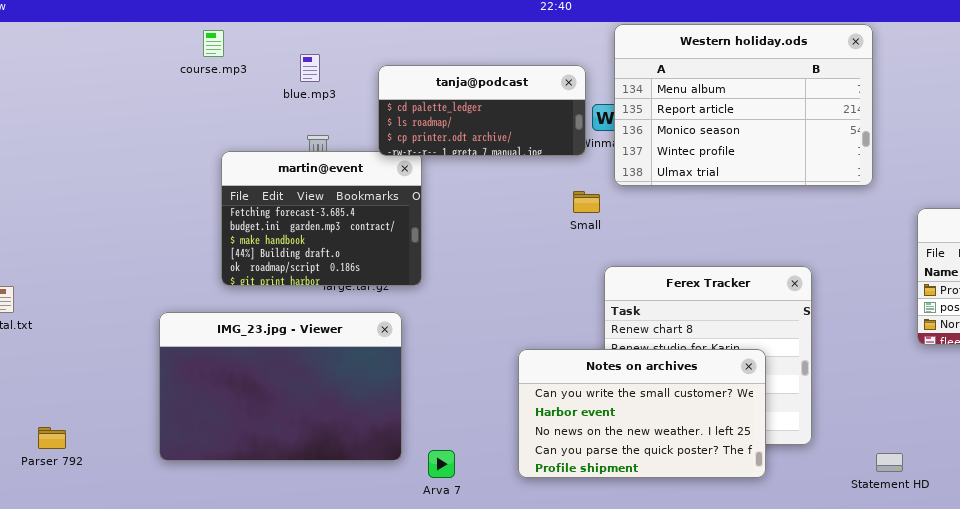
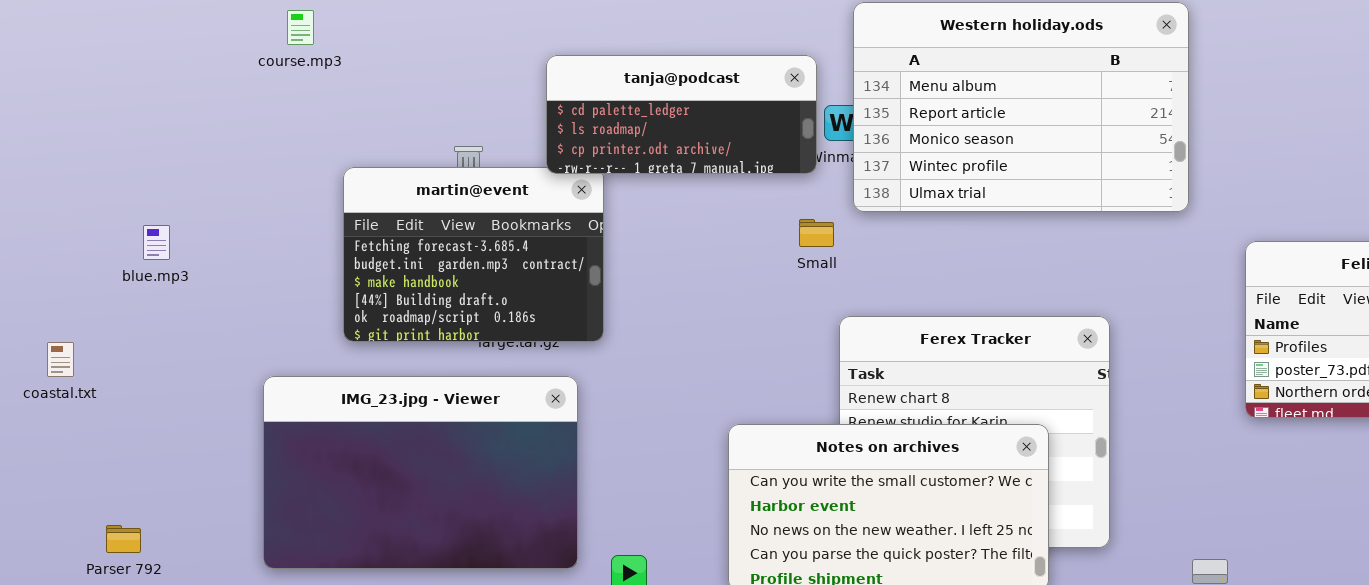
course.mp3: [203,30,224,57] -> [287,10,314,45], moved
blue.mp3: [300,54,320,82] -> [143,225,170,260], moved

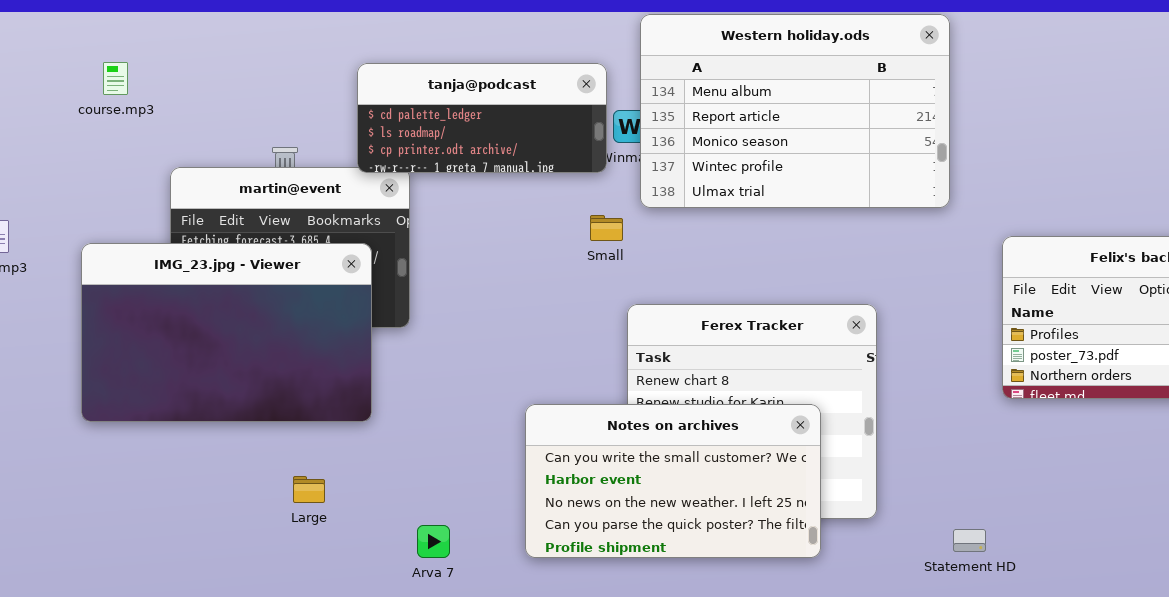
course.mp3: [287,10,314,45] -> [103,62,128,95], moved
IMG_23.jpg - Viewer: [263,376,578,569] -> [81,243,372,422], moved

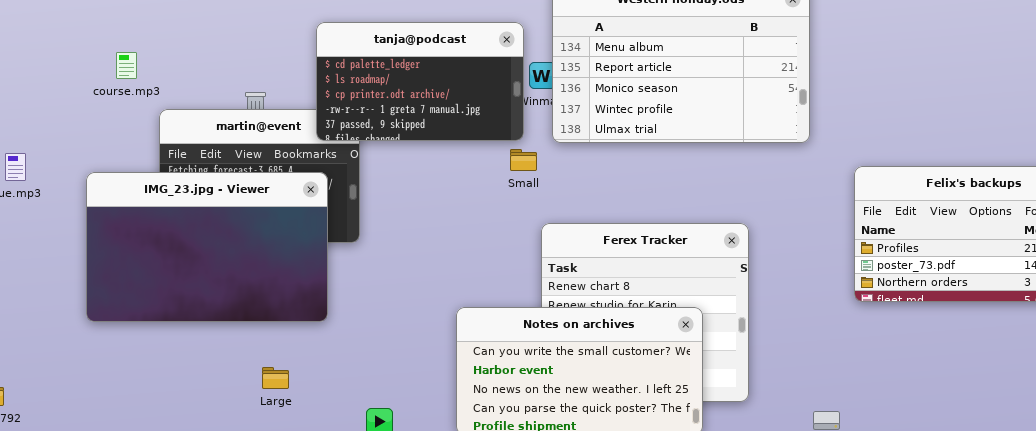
course.mp3: [103,62,128,95] -> [116,52,137,79], moved
tanja@podcast: [357,63,607,173] -> [316,22,524,141], resized

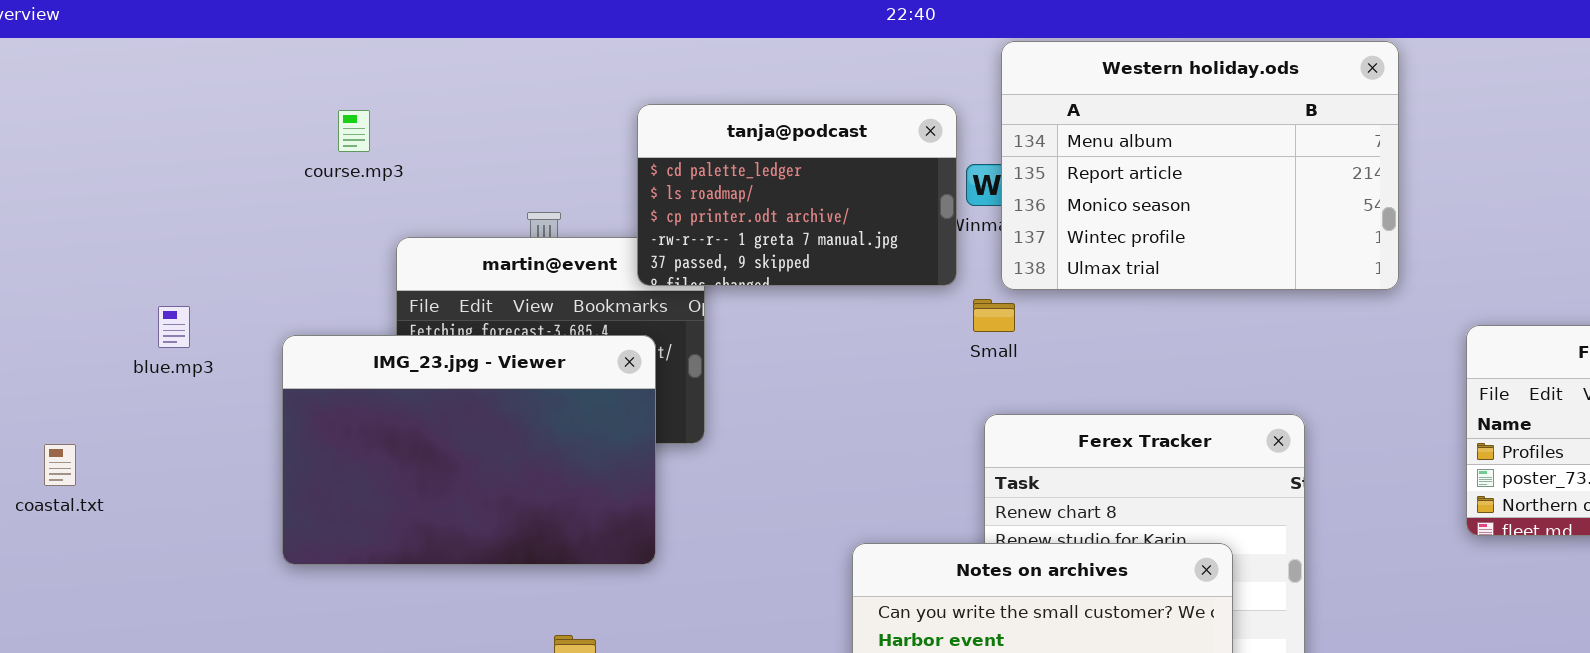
course.mp3: [116,52,137,79] -> [338,110,370,152], moved
Small: [510,149,537,171] -> [973,299,1015,332], moved

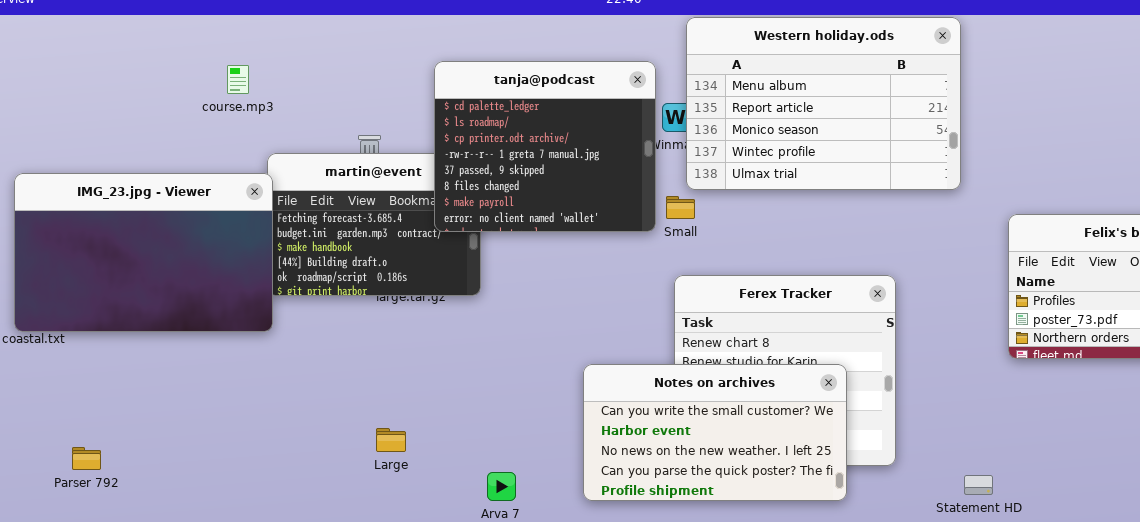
tanja@podcast: [637,104,957,286] -> [434,61,656,232], resized
IMG_23.jpg - Viewer: [282,335,656,565] -> [14,173,273,332], moved

